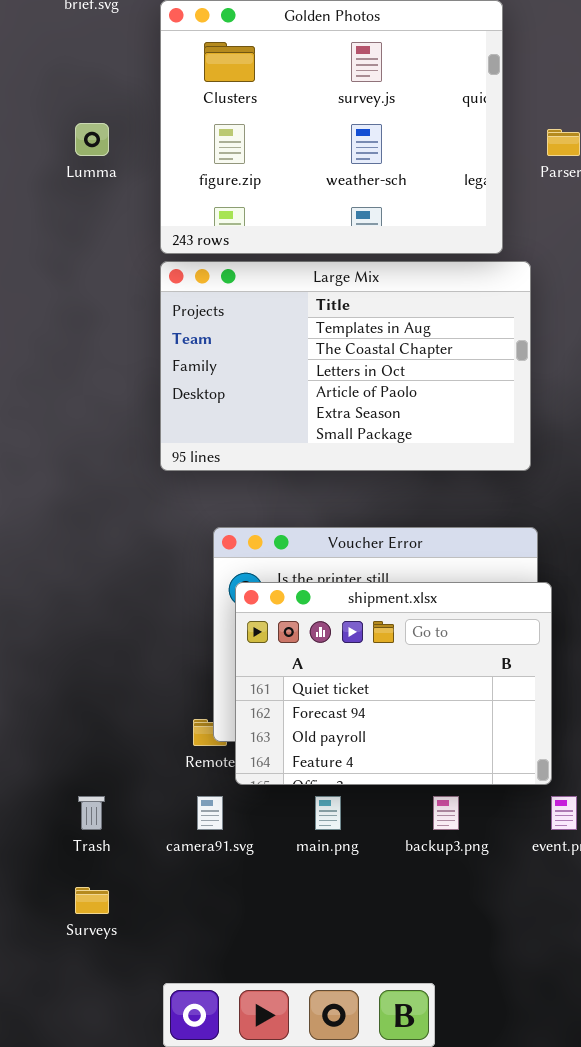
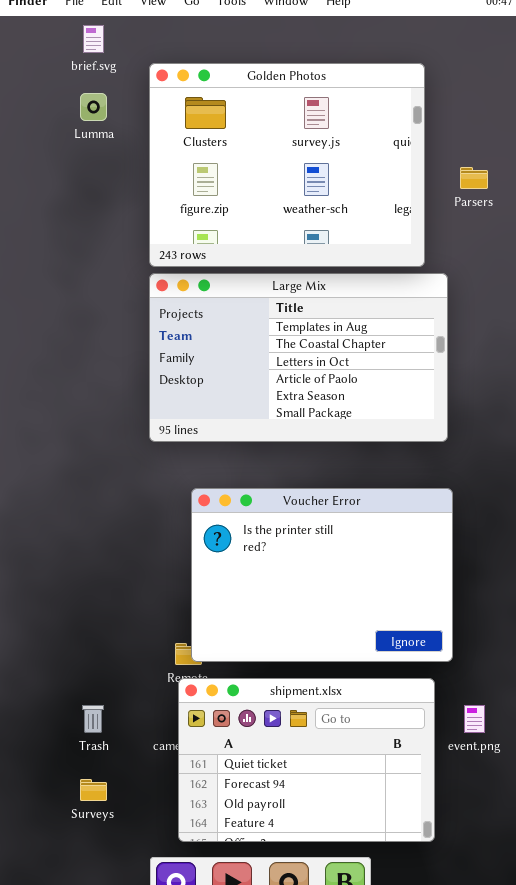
Lumma: [75,123,109,156] -> [80,93,107,121], moved
shipment.xlsx: [235,582,552,785] -> [178,678,435,842], moved

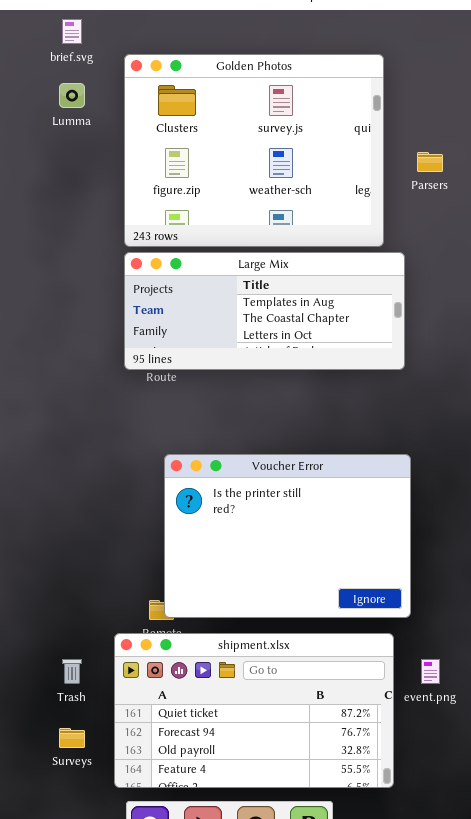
Large Mix: [149,273,448,442] -> [124,252,405,370], resized
shipment.xlsx: [178,678,435,842] -> [114,633,394,788], resized

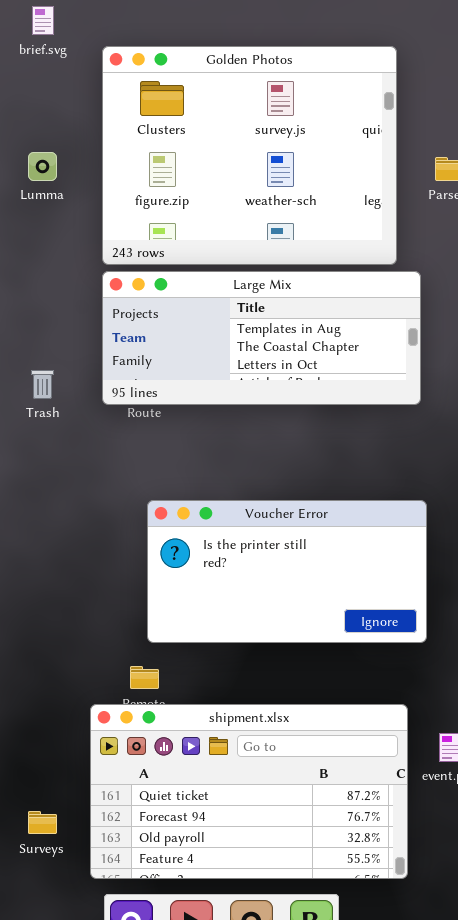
Lumma: [59,83,85,108] -> [28,152,57,181], moved
Voucher Error: [164,454,411,618] -> [147,500,427,643], resized
Trash: [62,659,82,684] -> [31,370,54,399], moved

